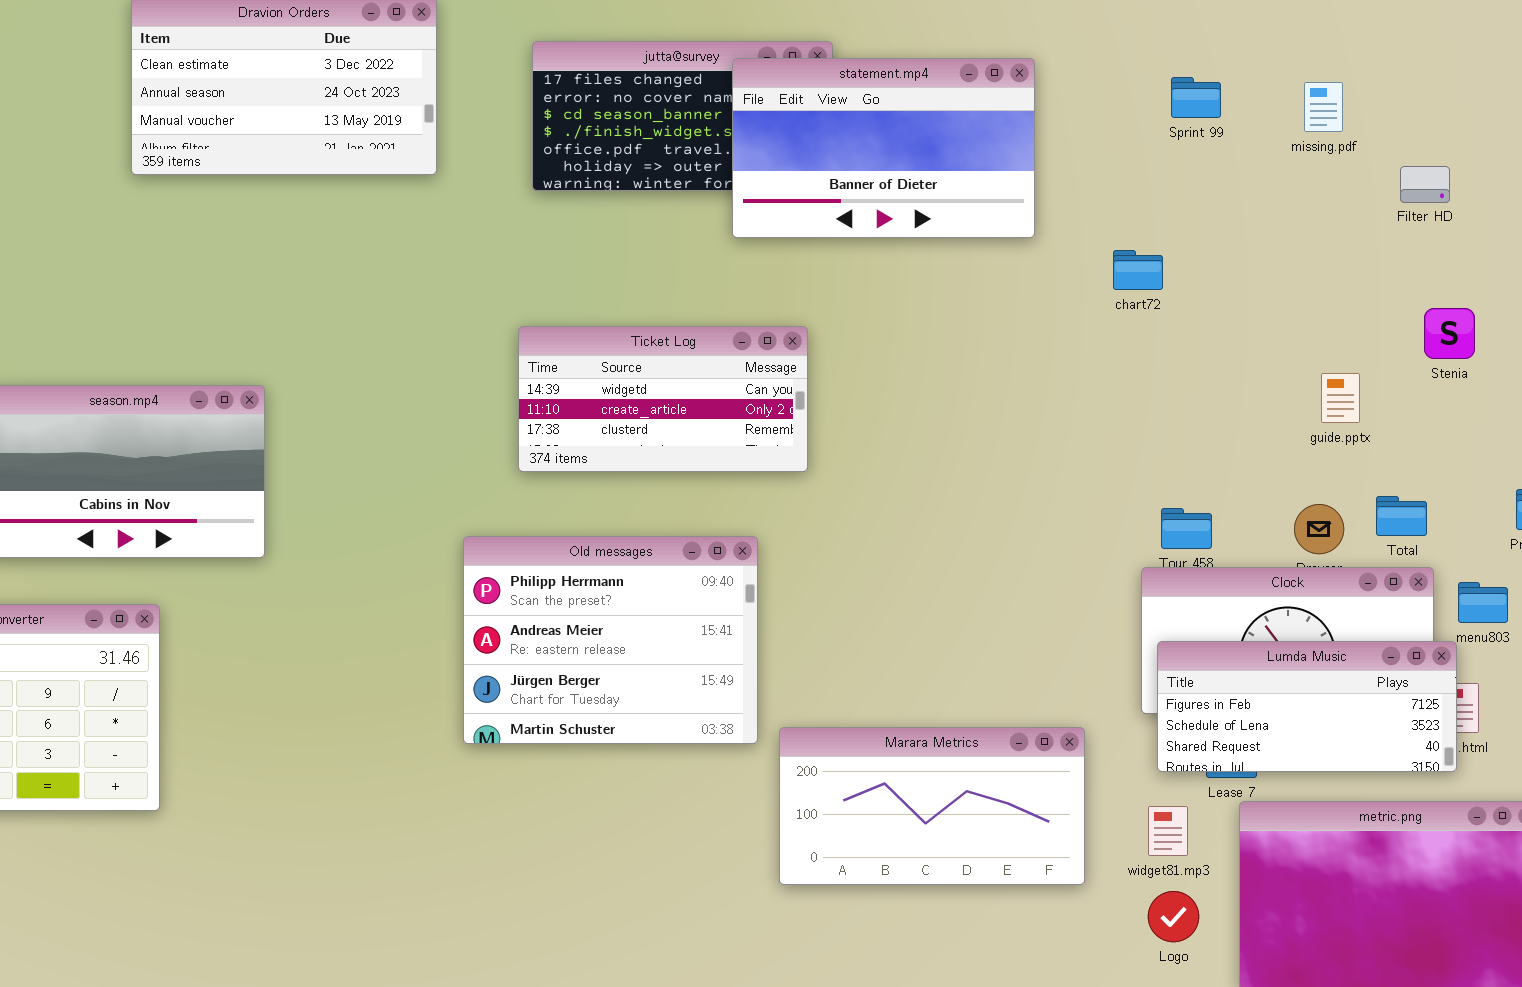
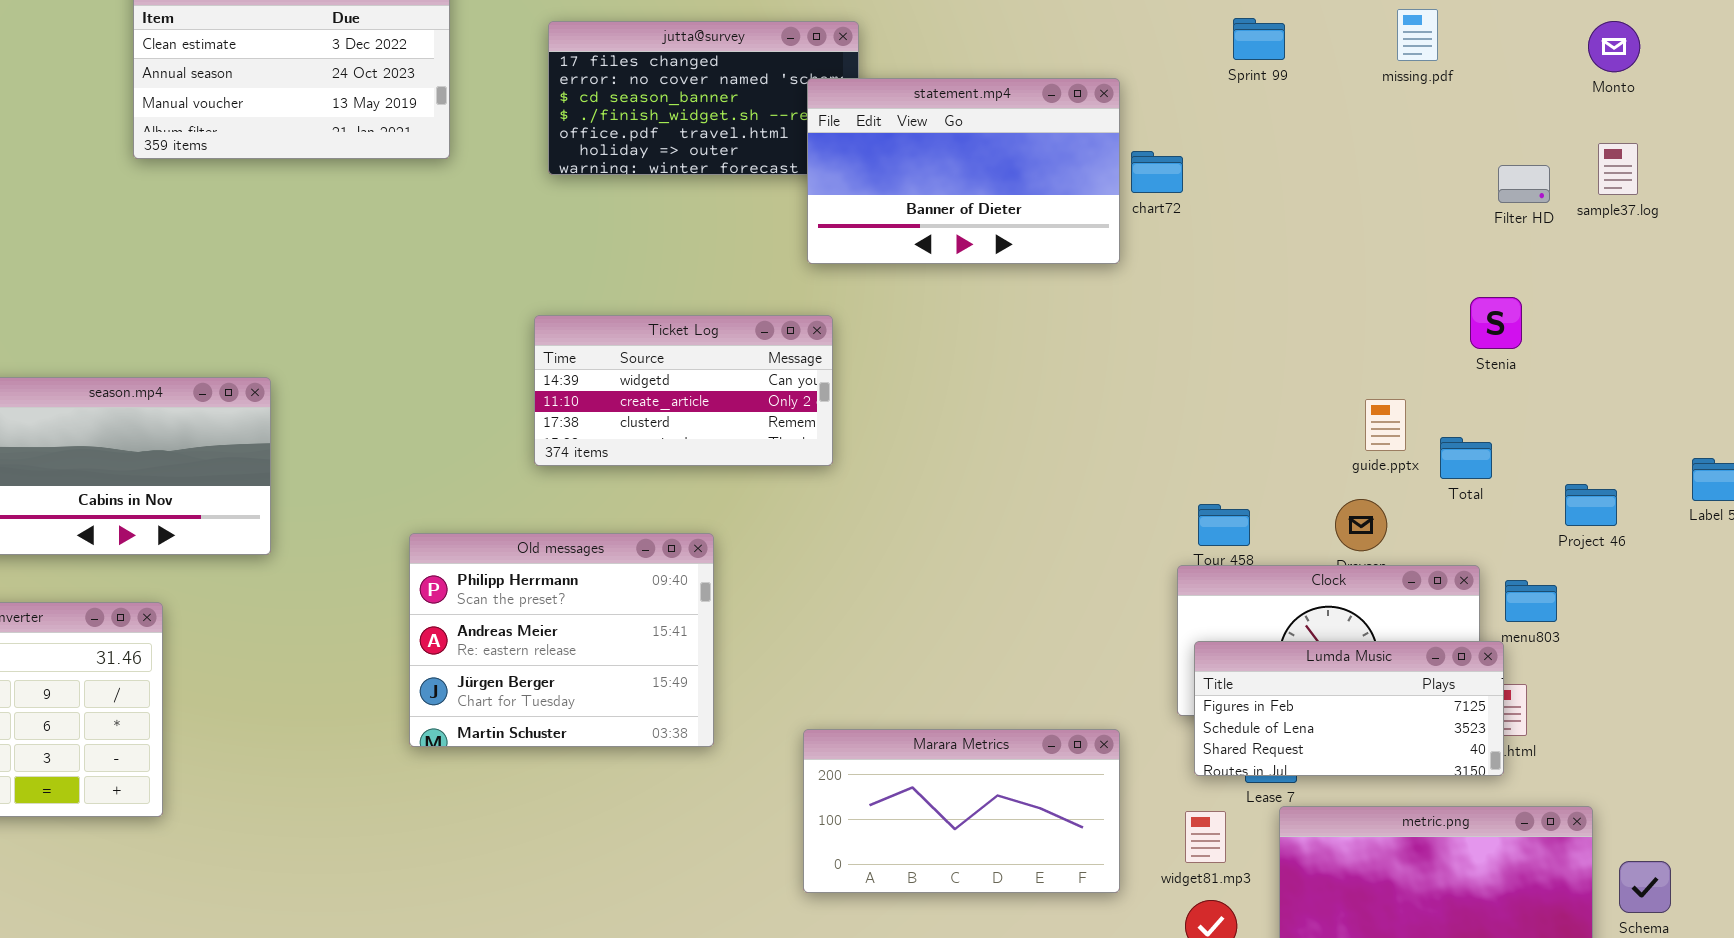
statement.mp4: [732,58,1035,238] -> [807,78,1120,264], moved
Sprint 99: [1171,77,1221,118] -> [1233,18,1285,60], moved
missing.pdf: [1304,82,1343,132] -> [1397,9,1438,61], moved
Filter HD: [1400,166,1450,203] -> [1498,165,1550,203], moved
chart72: [1113,250,1163,290] -> [1131,151,1183,193], moved
guide.pptx: [1321,373,1360,423] -> [1365,399,1406,451], moved
Total: [1376,496,1427,536] -> [1440,437,1492,479], moved
Old messages: [463,536,758,744] -> [409,533,714,747], moved

